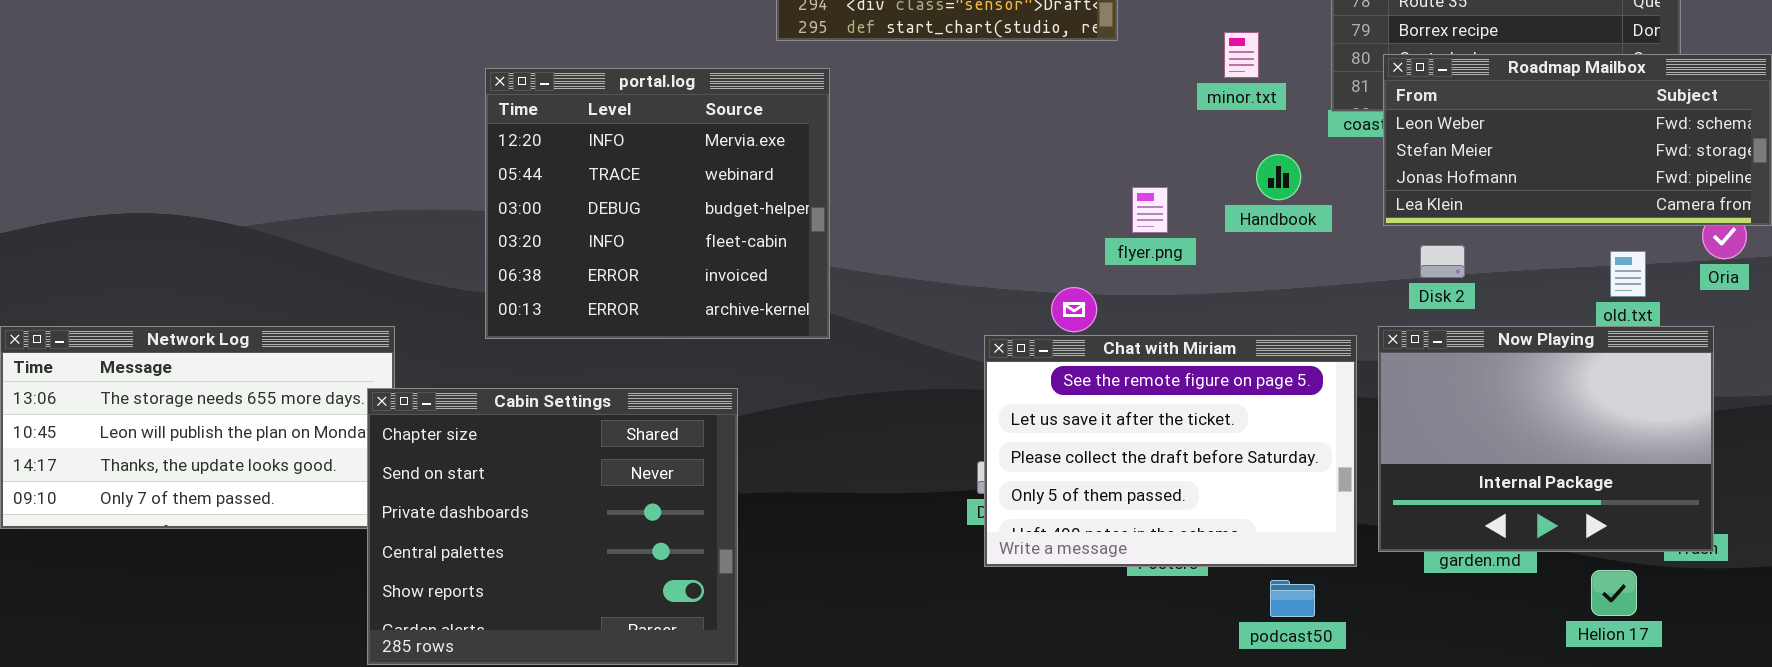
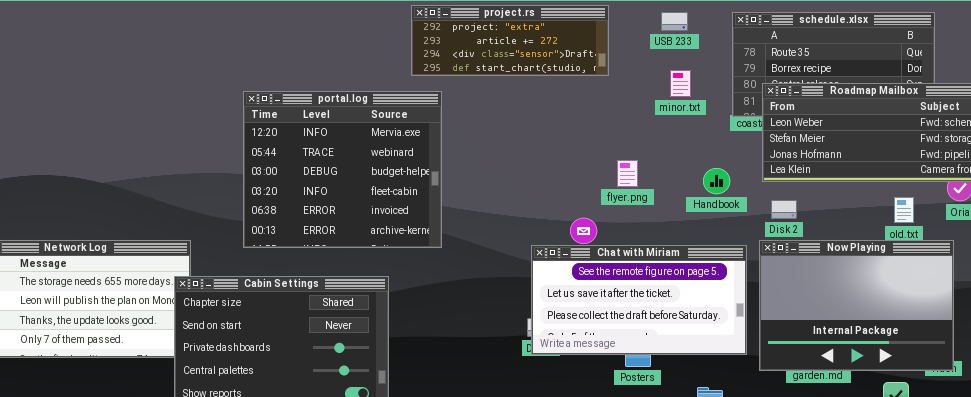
Handbook: [1256,154,1301,200] -> [703,168,730,194], moved
Disk 2: [1420,245,1465,278] -> [771,200,797,219], moved
Chat with Miriam: [984,335,1357,567] -> [531,245,747,355], resized

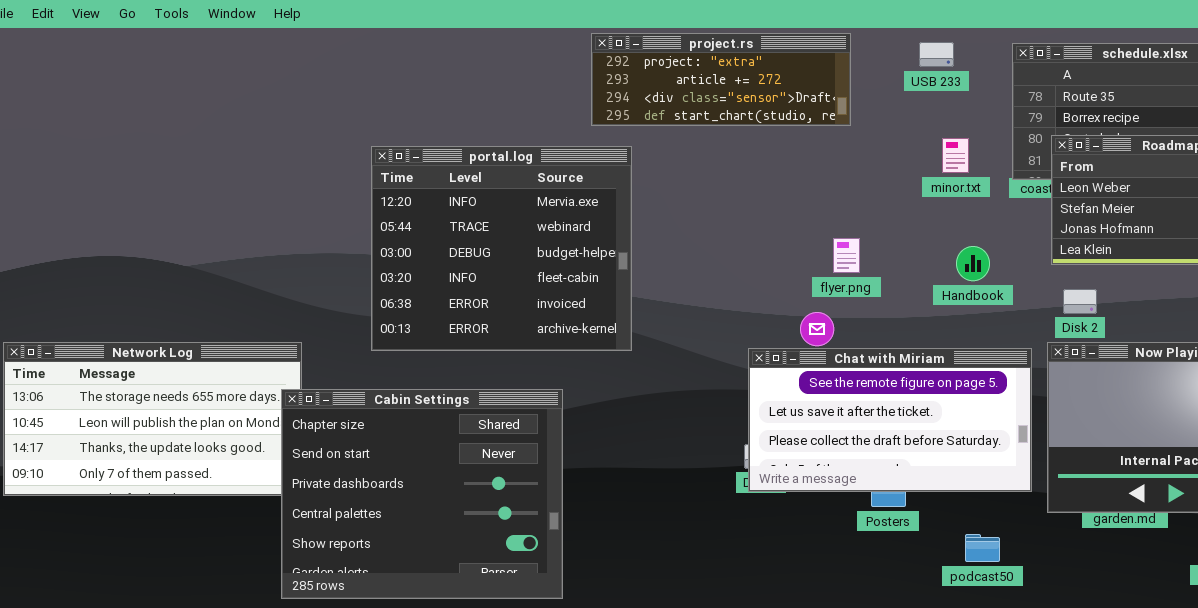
minor.txt: [670,70,691,97] -> [942,138,969,173], moved
flyer.png: [617,160,638,187] -> [833,238,860,273], moved
Handbook: [703,168,730,194] -> [956,246,990,281], moved

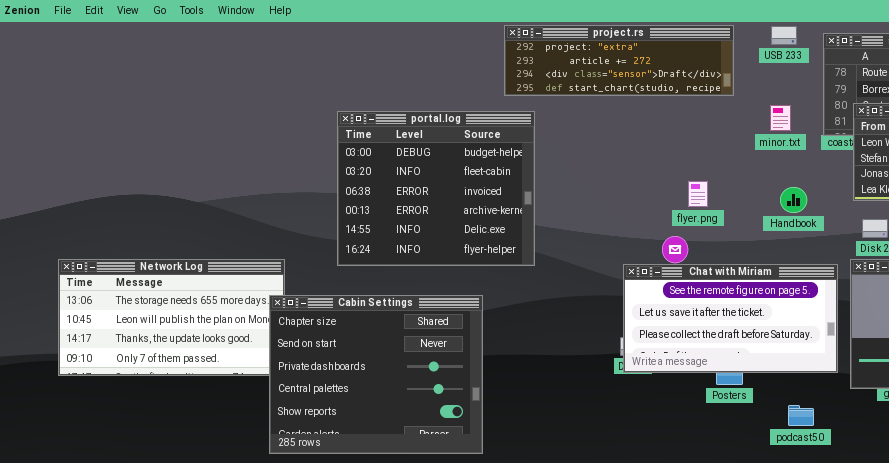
project.rs: [591,33,851,126] -> [504,25,734,96], resized
USB 233: [919,42,954,67] -> [771,26,797,45], moved
portal.log: [371,146,632,351] -> [337,111,535,266], scrolled down 2 rows

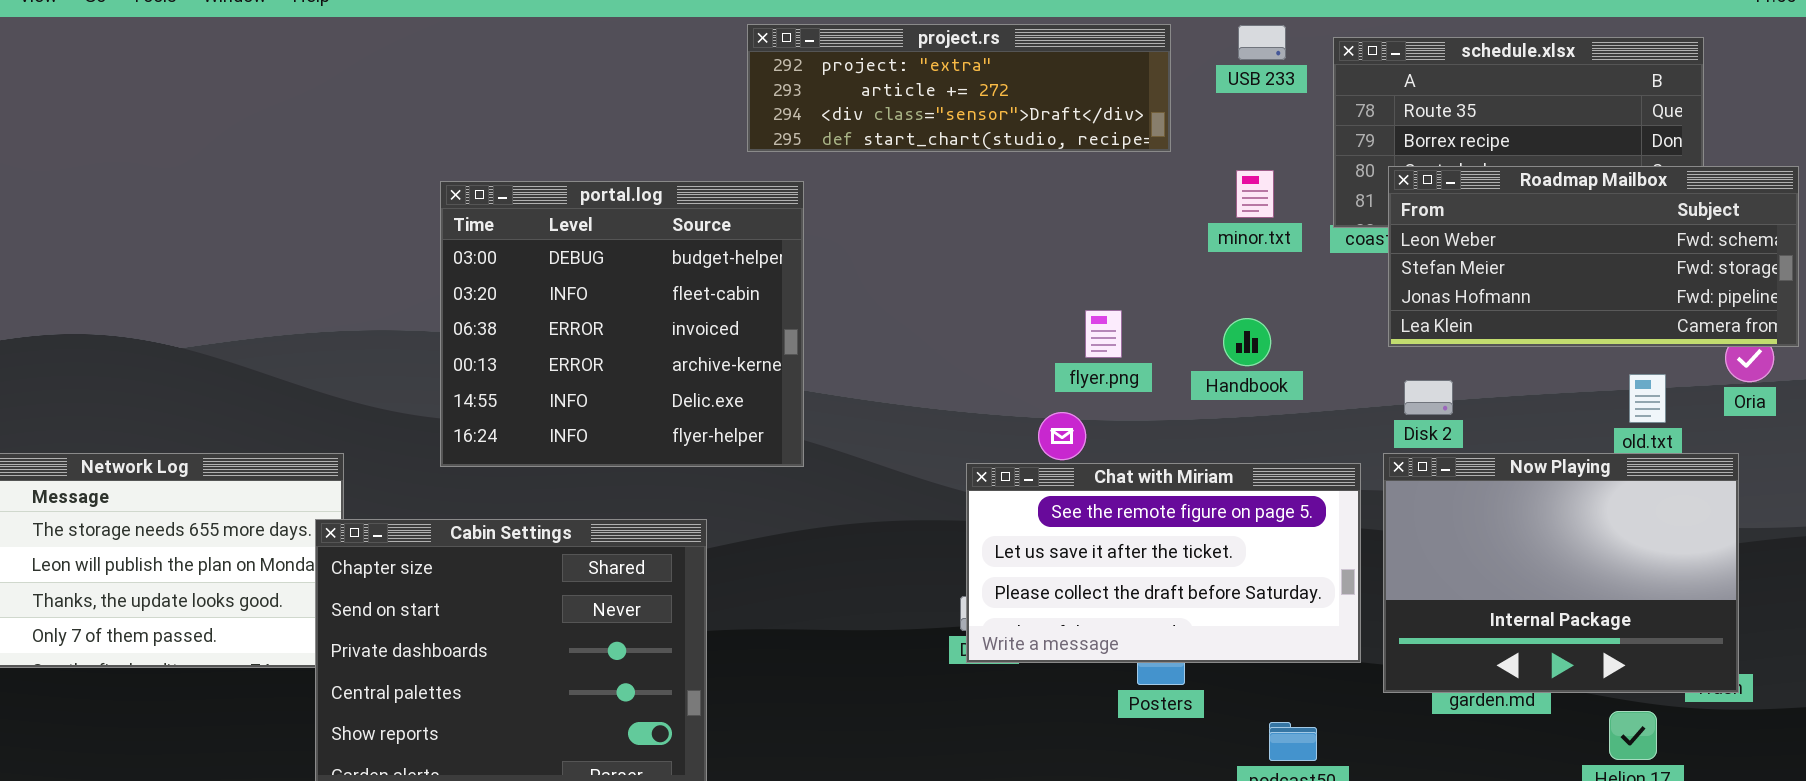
Handbook: [780,187,807,213] -> [1223,318,1271,366], moved

